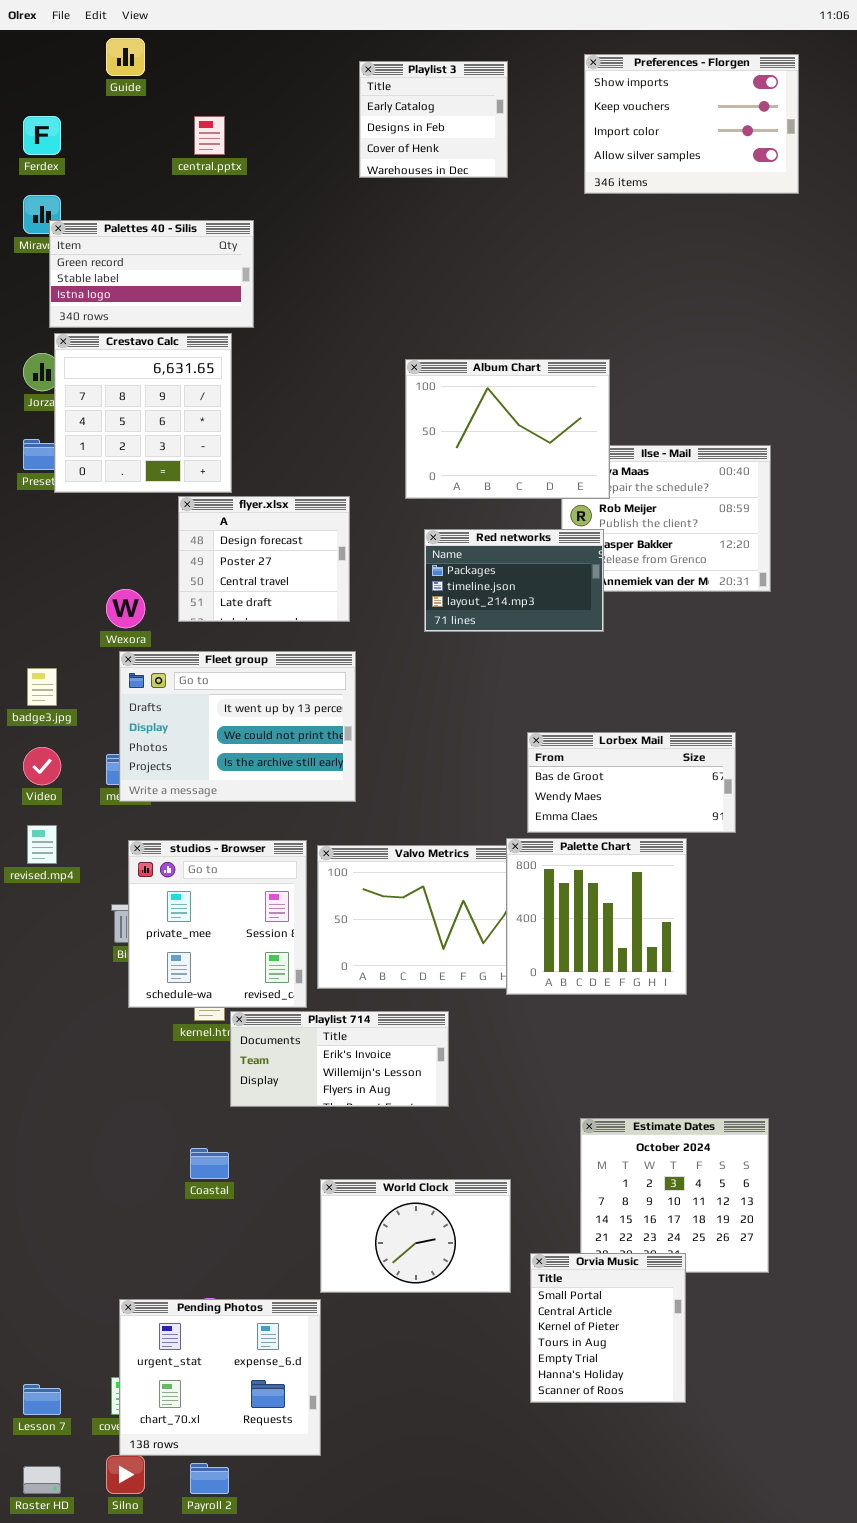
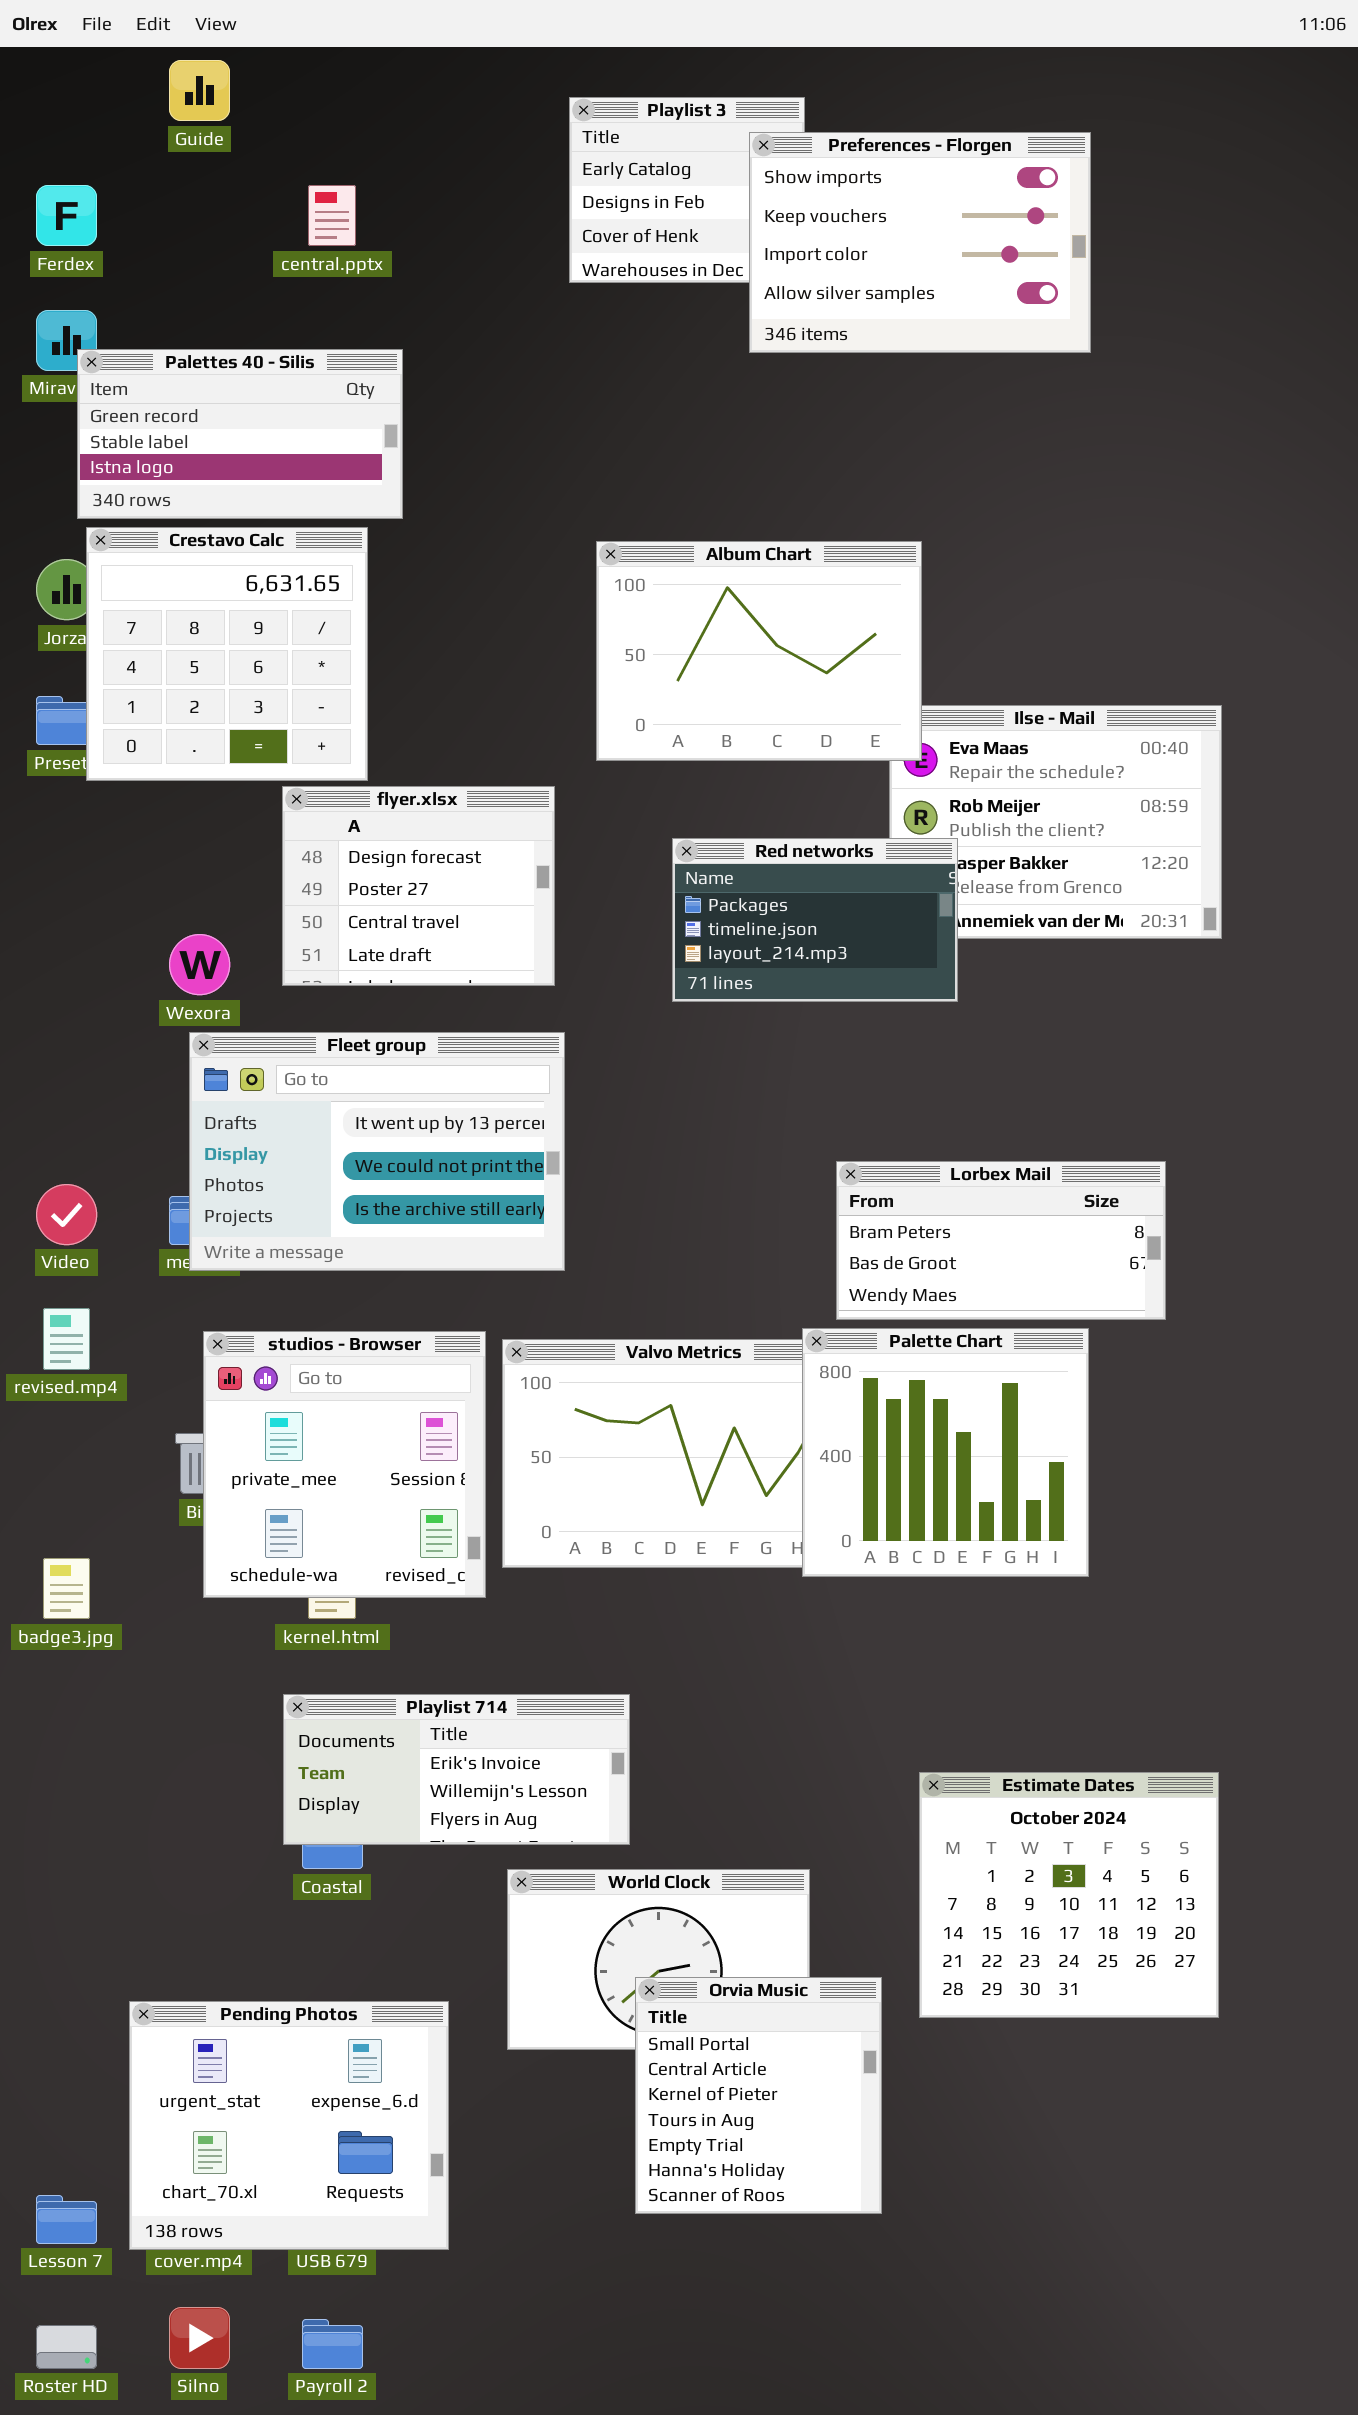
Preferences - Florgen: [584,54,799,194] -> [749,132,1091,353], moved
Album Chart: [405,359,610,499] -> [596,541,922,761], moved
badge3.jpg: [27,668,57,706] -> [43,1558,90,1619], moved
Lorbex Mail: [527,732,736,833] -> [836,1161,1166,1320], scrolled up 1 row
Playlist 714: [230,1011,449,1107] -> [283,1694,630,1845], moved
Orvia Music: [530,1253,686,1403] -> [635,1977,882,2214], moved
Pending Photos: [119,1299,321,1456] -> [129,2001,449,2250], moved

